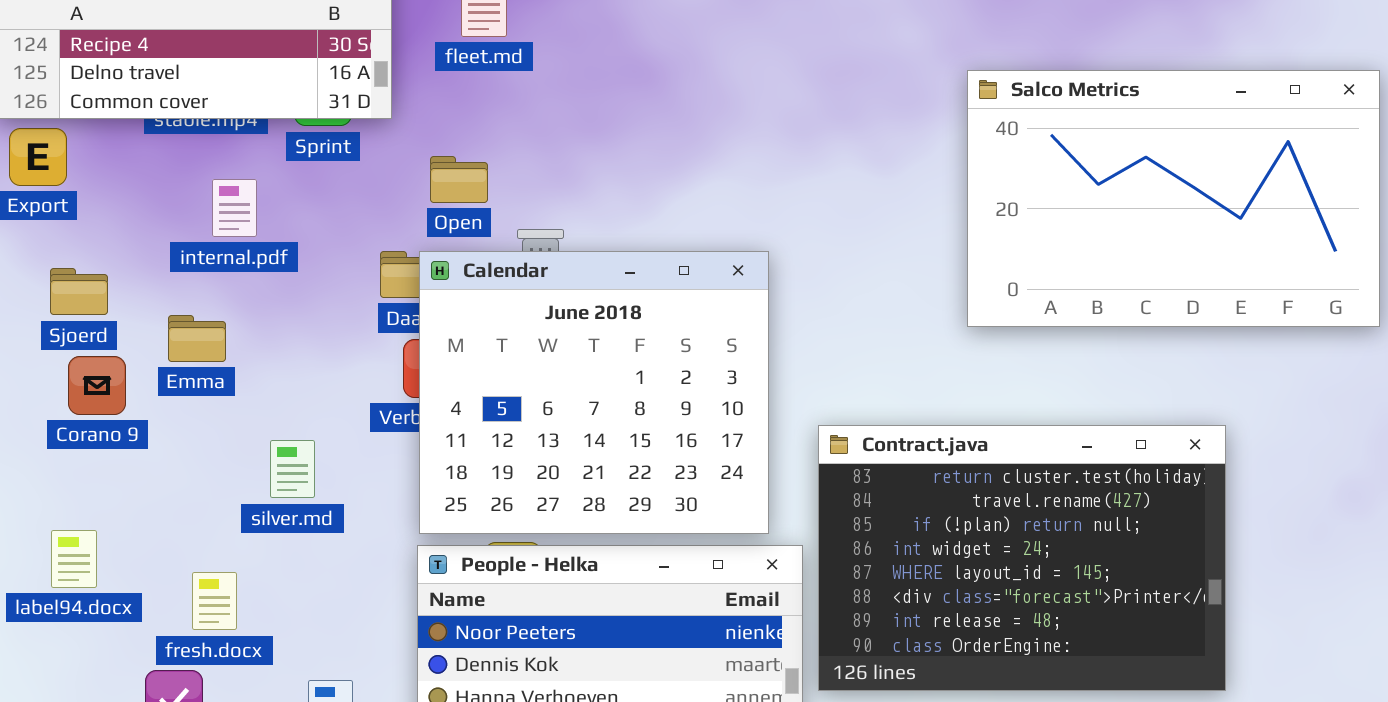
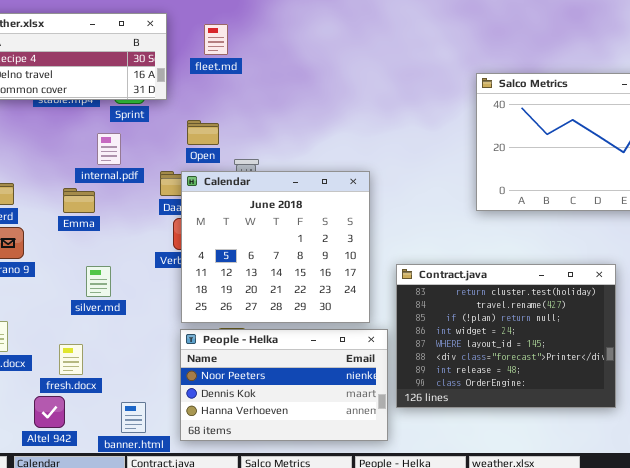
internal.pdf: [212,179,257,237] -> [97,133,121,165], moved
Emma: [168,315,226,362] -> [63,188,95,213], moved
silver.md: [270,440,315,498] -> [86,266,111,297], moved

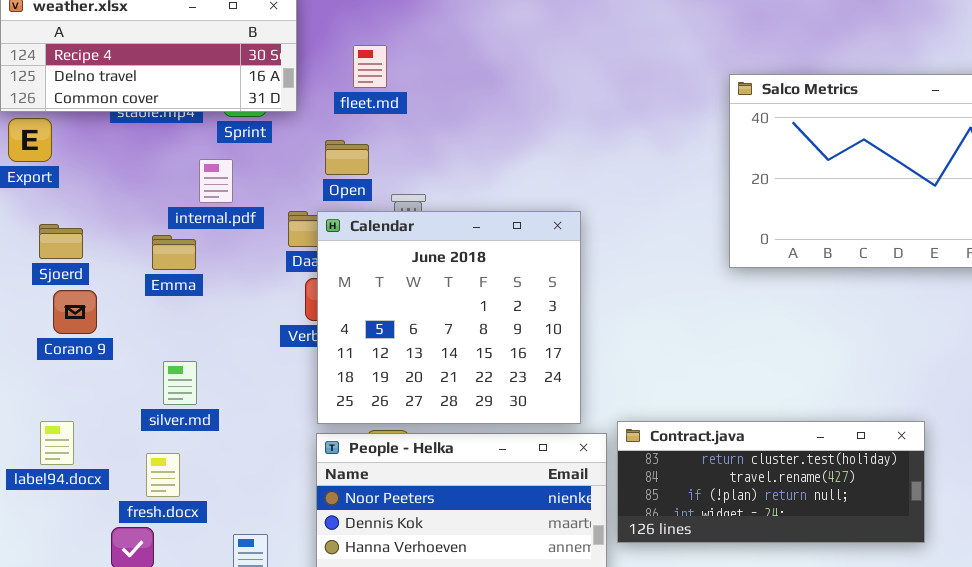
fleet.md: [204,24,228,55] -> [353,45,387,88], moved
Contract.java: [396,264,616,408] -> [617,421,925,543], resized
silver.md: [86,266,111,297] -> [163,361,197,405], moved

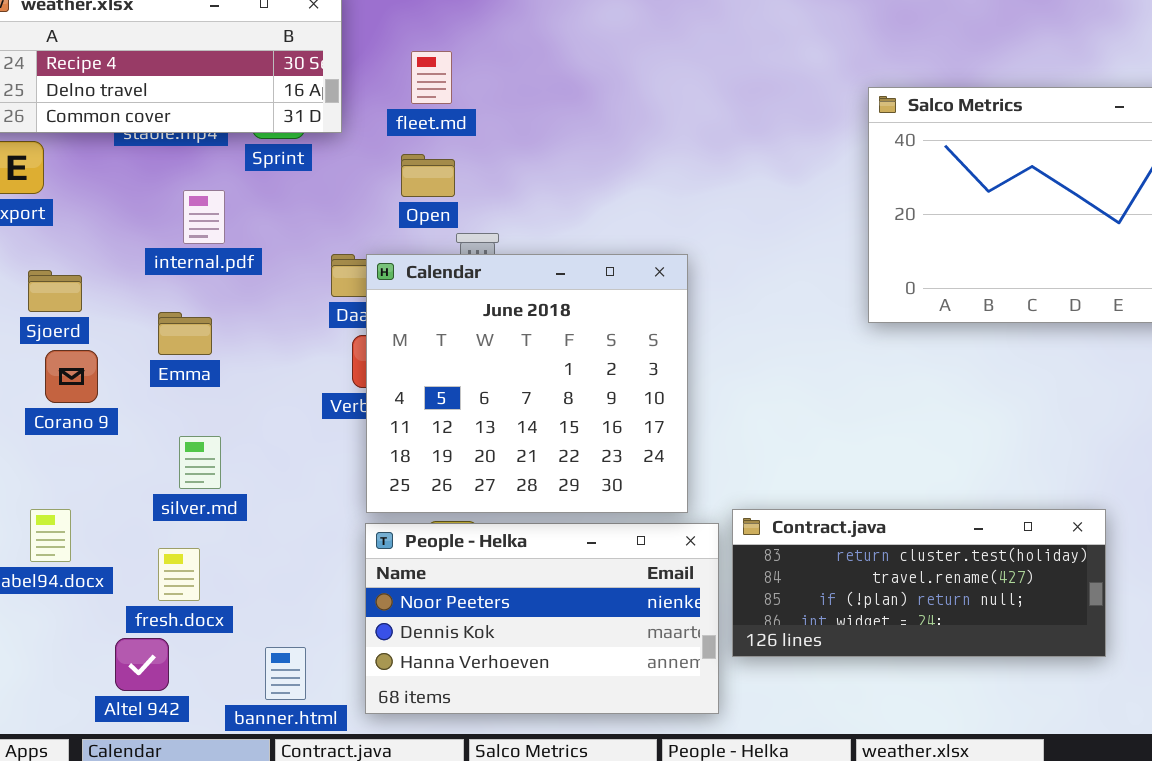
Open: [325,140,369,175] -> [401,154,455,197], moved
internal.pdf: [199,159,233,203] -> [183,190,225,244], moved
Emma: [152,235,196,270] -> [158,312,212,355], moved

